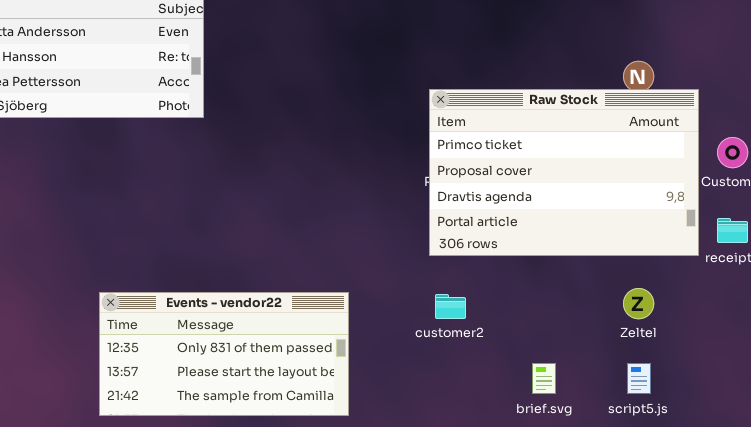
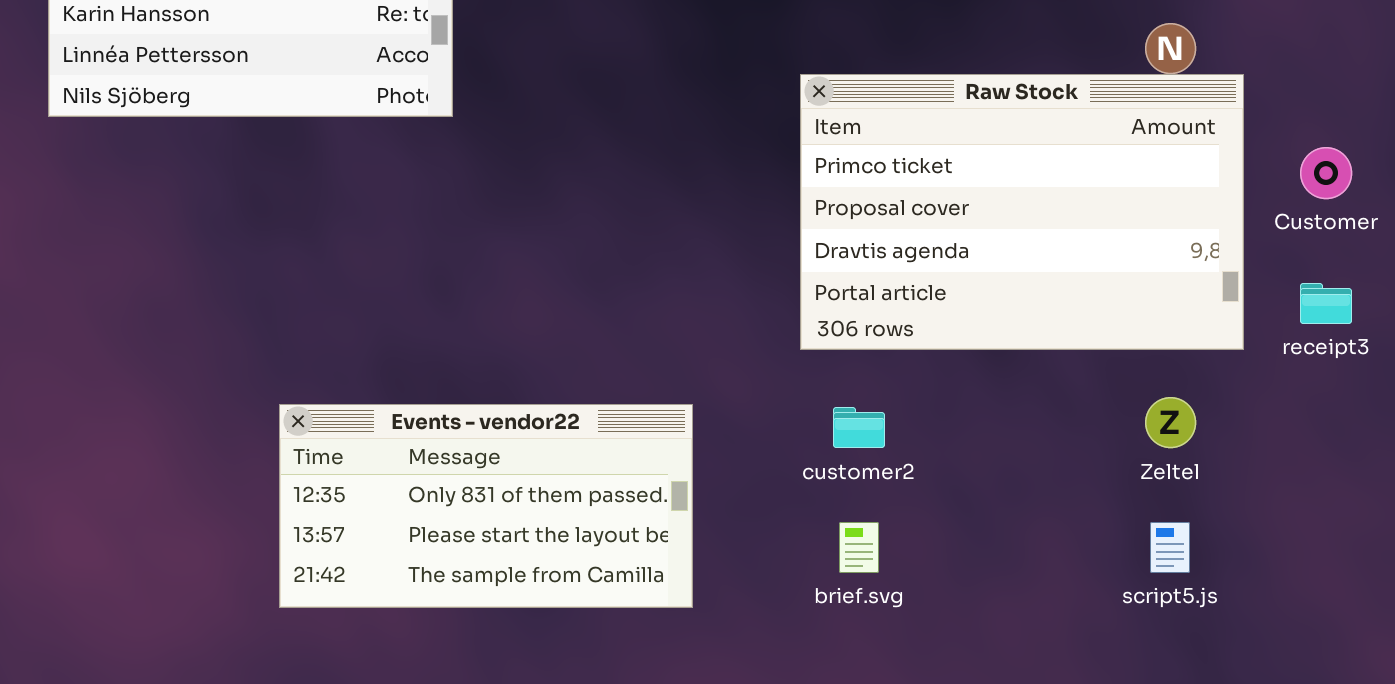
Raw Stock: [429,89,699,256] -> [800,74,1244,350], moved
brief.svg: [532,363,556,394] -> [839,522,879,573], moved

